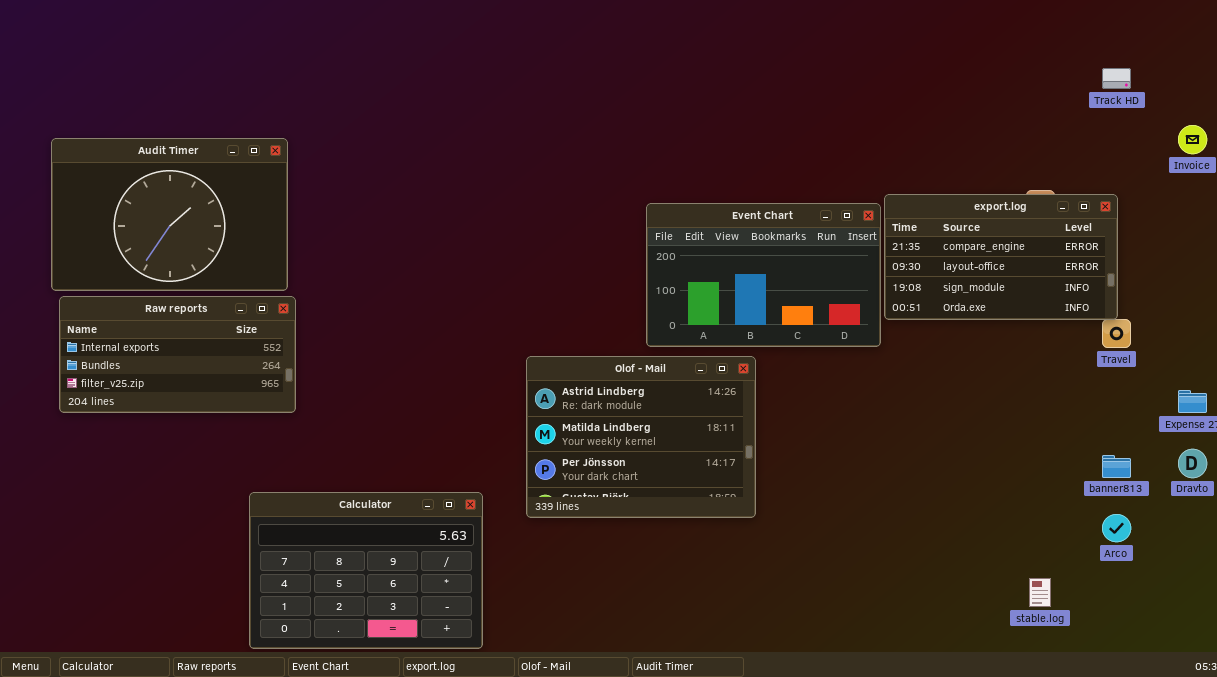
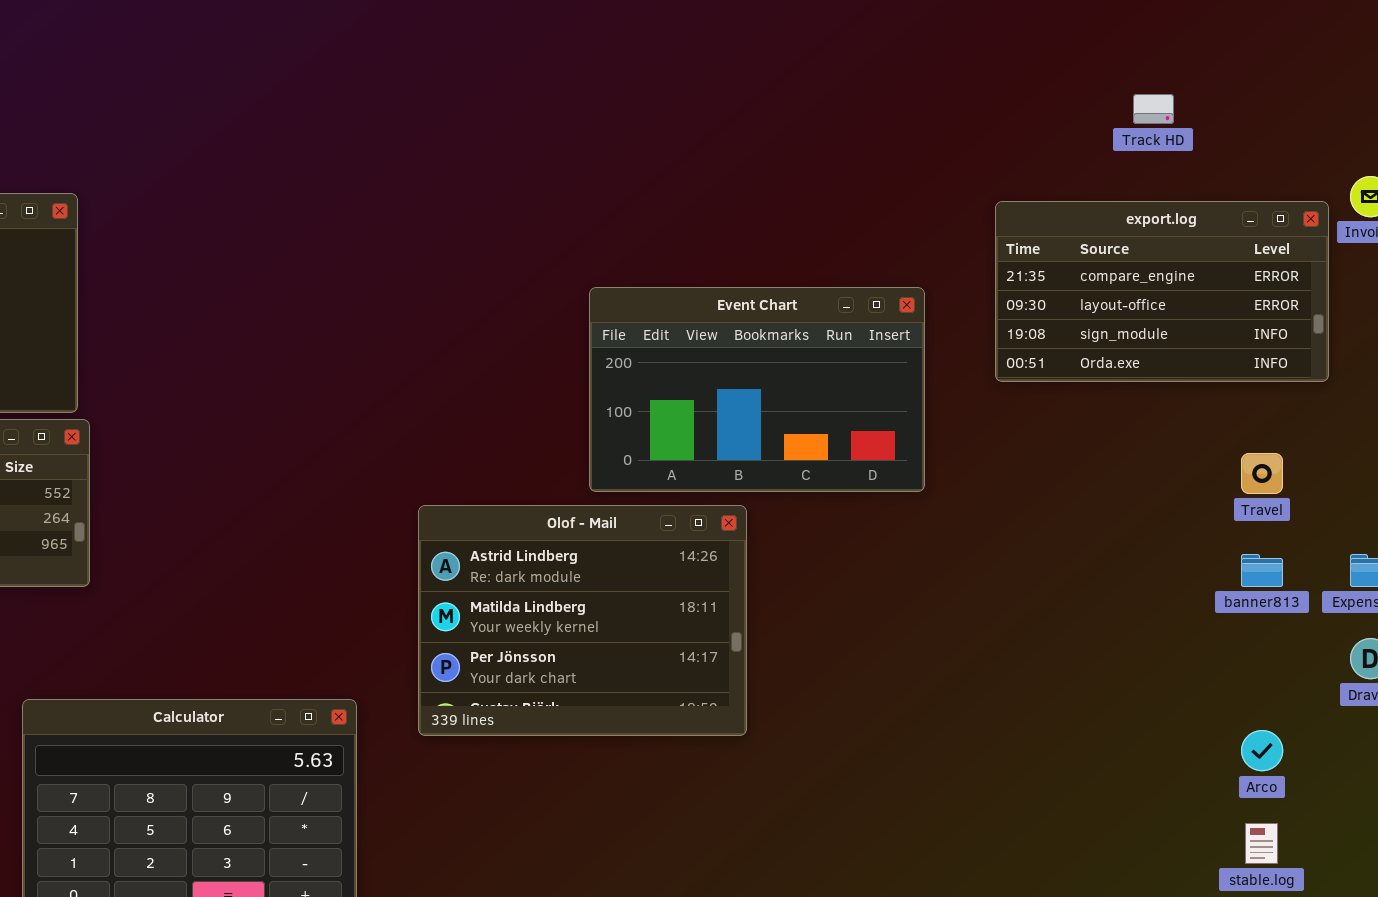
Track HD: [1102,68,1131,89] -> [1133,94,1174,124], moved
export.log: [884,194,1118,320] -> [995,201,1329,382], moved
banner813: [1102,455,1131,478] -> [1241,554,1283,587], moved
stable.log: [1029,578,1051,607] -> [1245,823,1278,864], moved

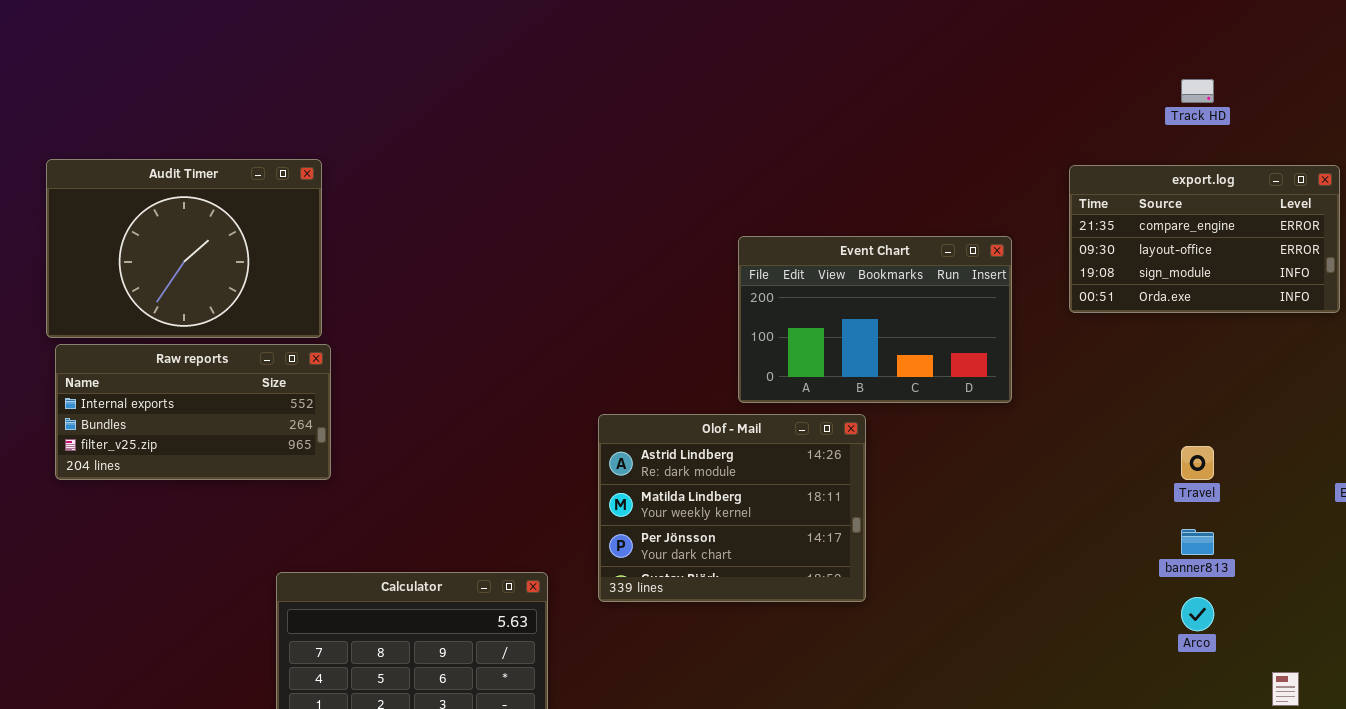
Travel: [1241,453,1283,494] -> [1181,446,1214,480], moved
banner813: [1241,554,1283,587] -> [1181,529,1214,555], moved
Arco: [1241,730,1283,771] -> [1181,597,1214,631], moved

